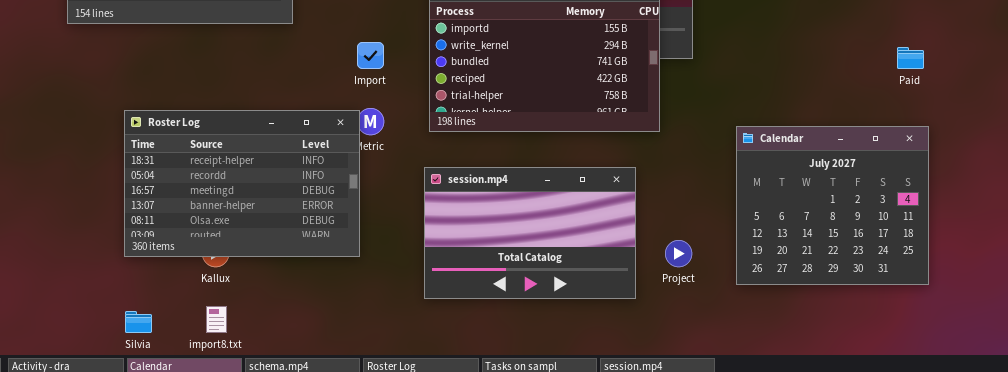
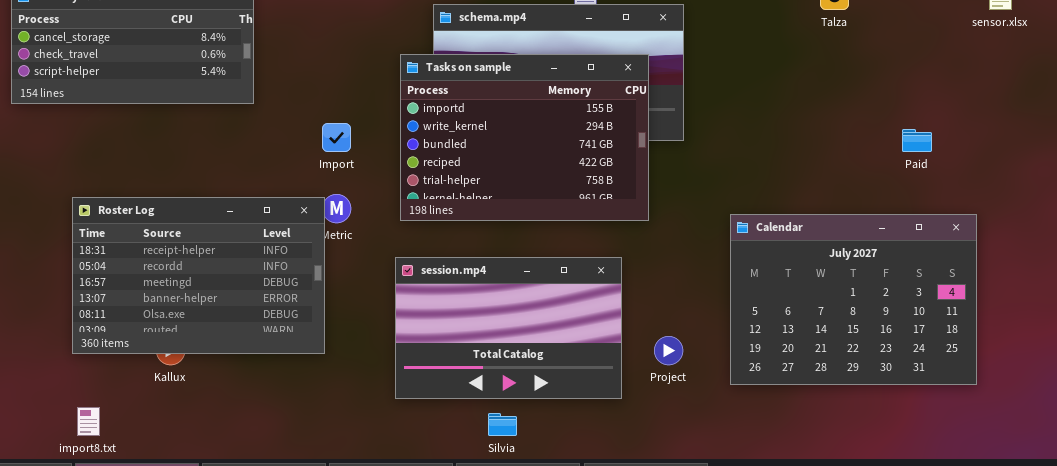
Calendar: [736,126,929,285] -> [730,214,977,385], resized
import8.txt: [206,306,227,333] -> [77,407,100,436], moved
Silvia: [125,311,152,333] -> [488,413,517,436], moved

